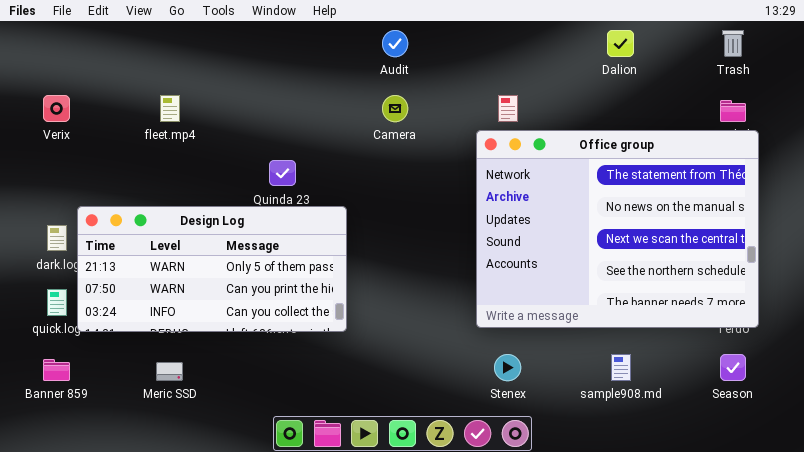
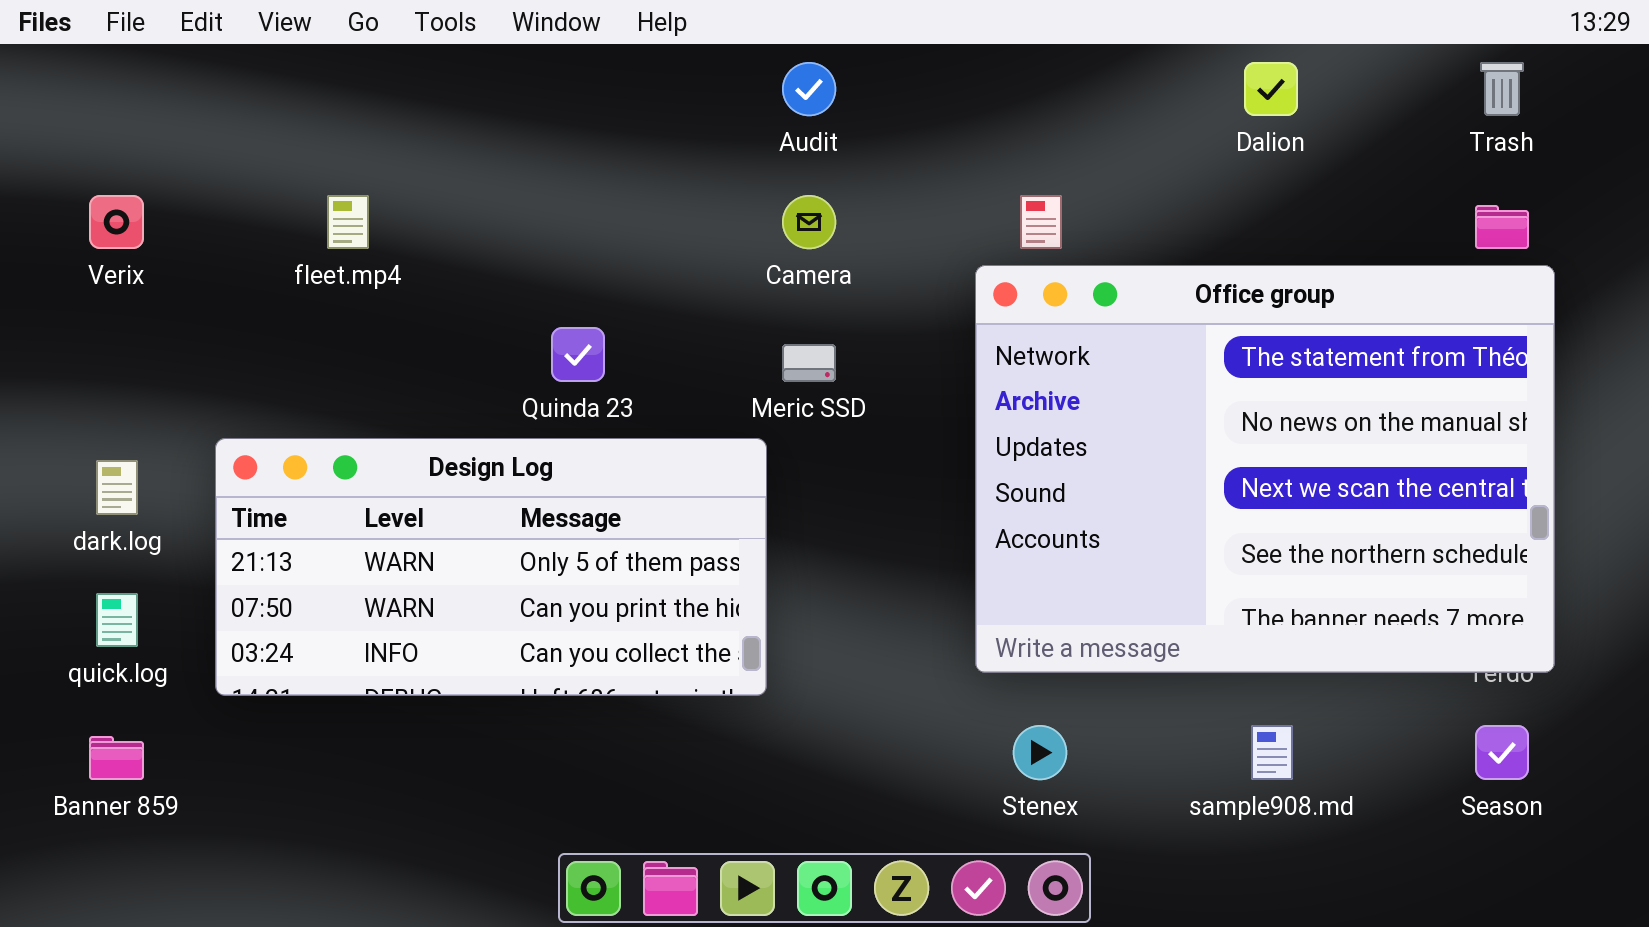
Design Log: [77,206,347,332] -> [215,438,767,696], moved
Meric SSD: [156,362,183,381] -> [782,344,836,382], moved

